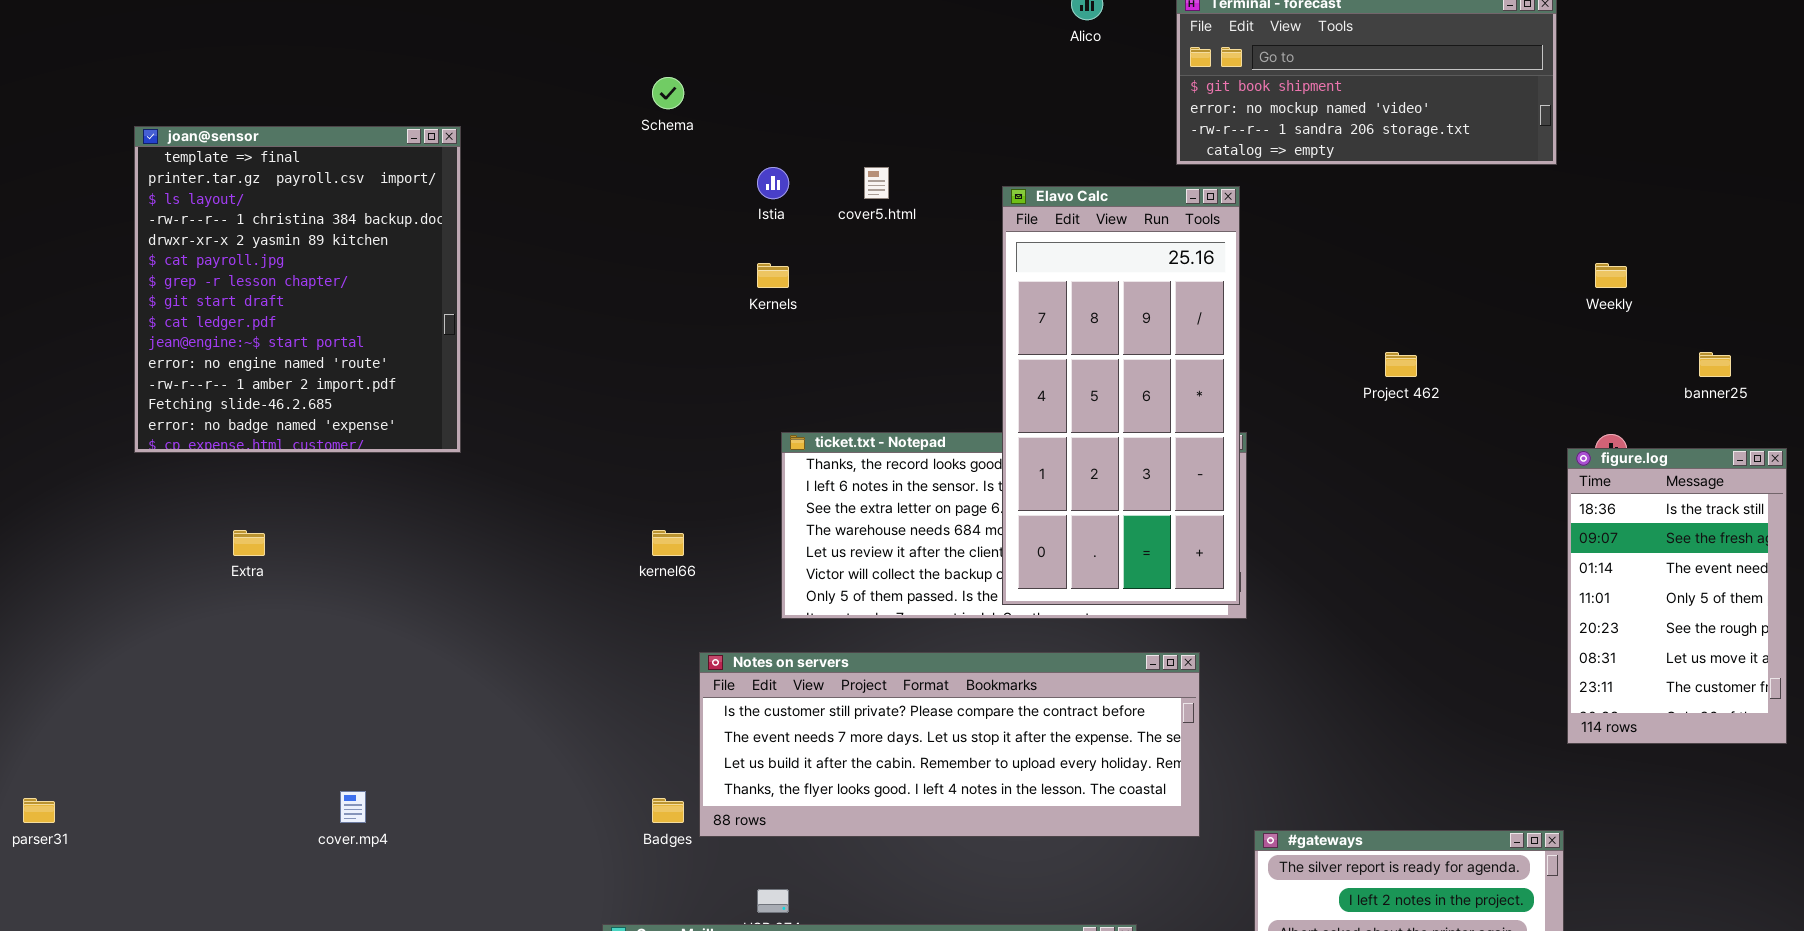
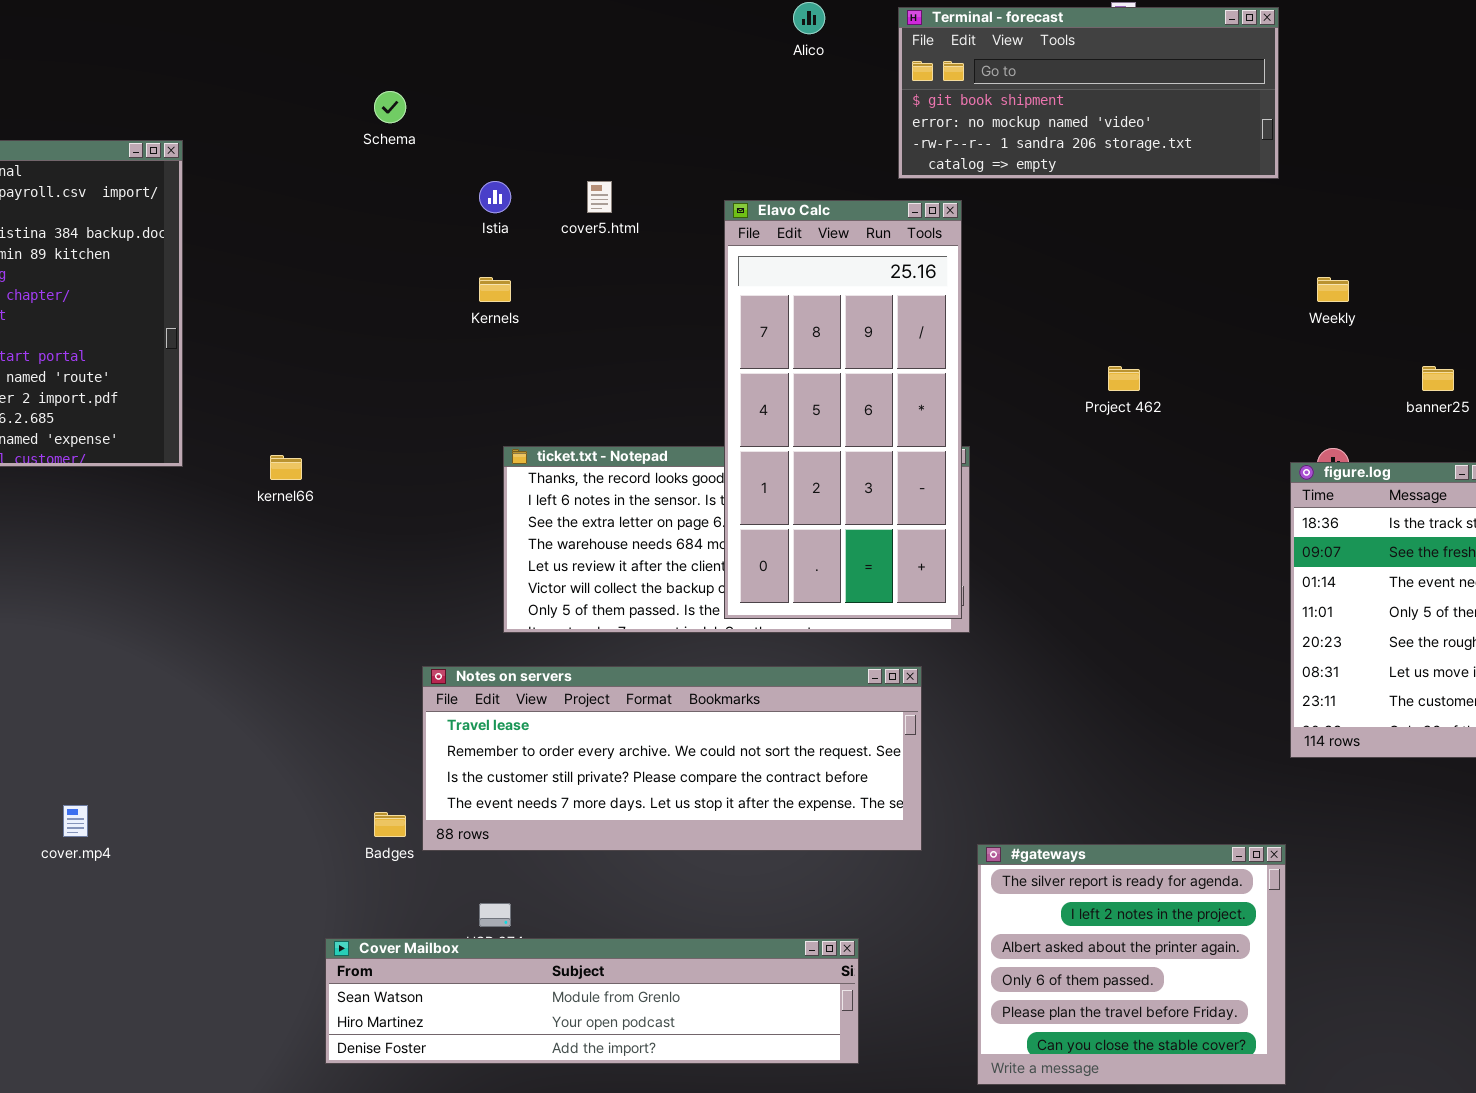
kernel66: [652,530,684,556] -> [270,455,302,480], moved
Notes on servers: [699,652,1200,837] -> [422,666,922,851], scrolled up 2 rows

